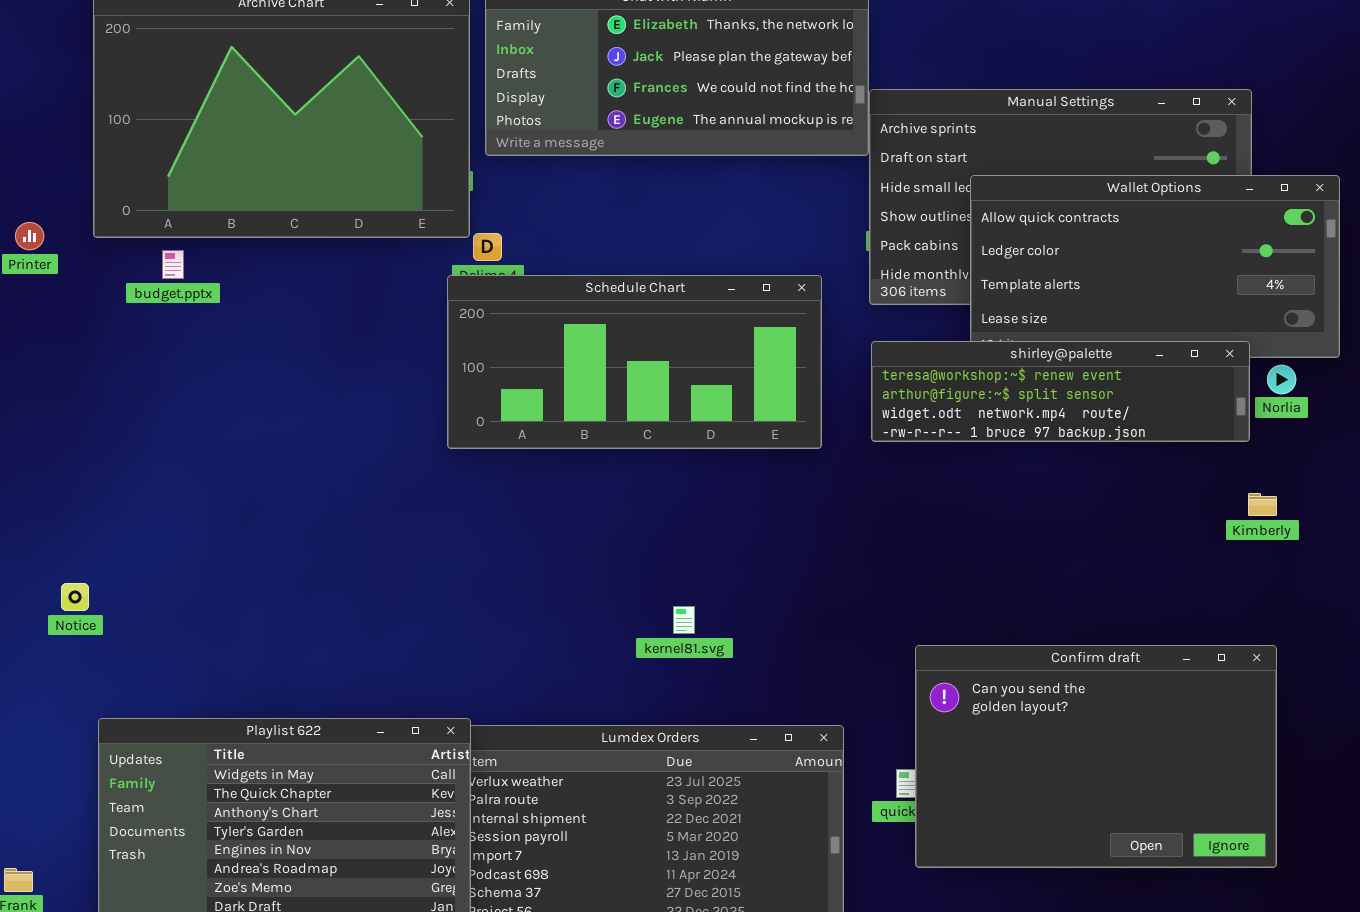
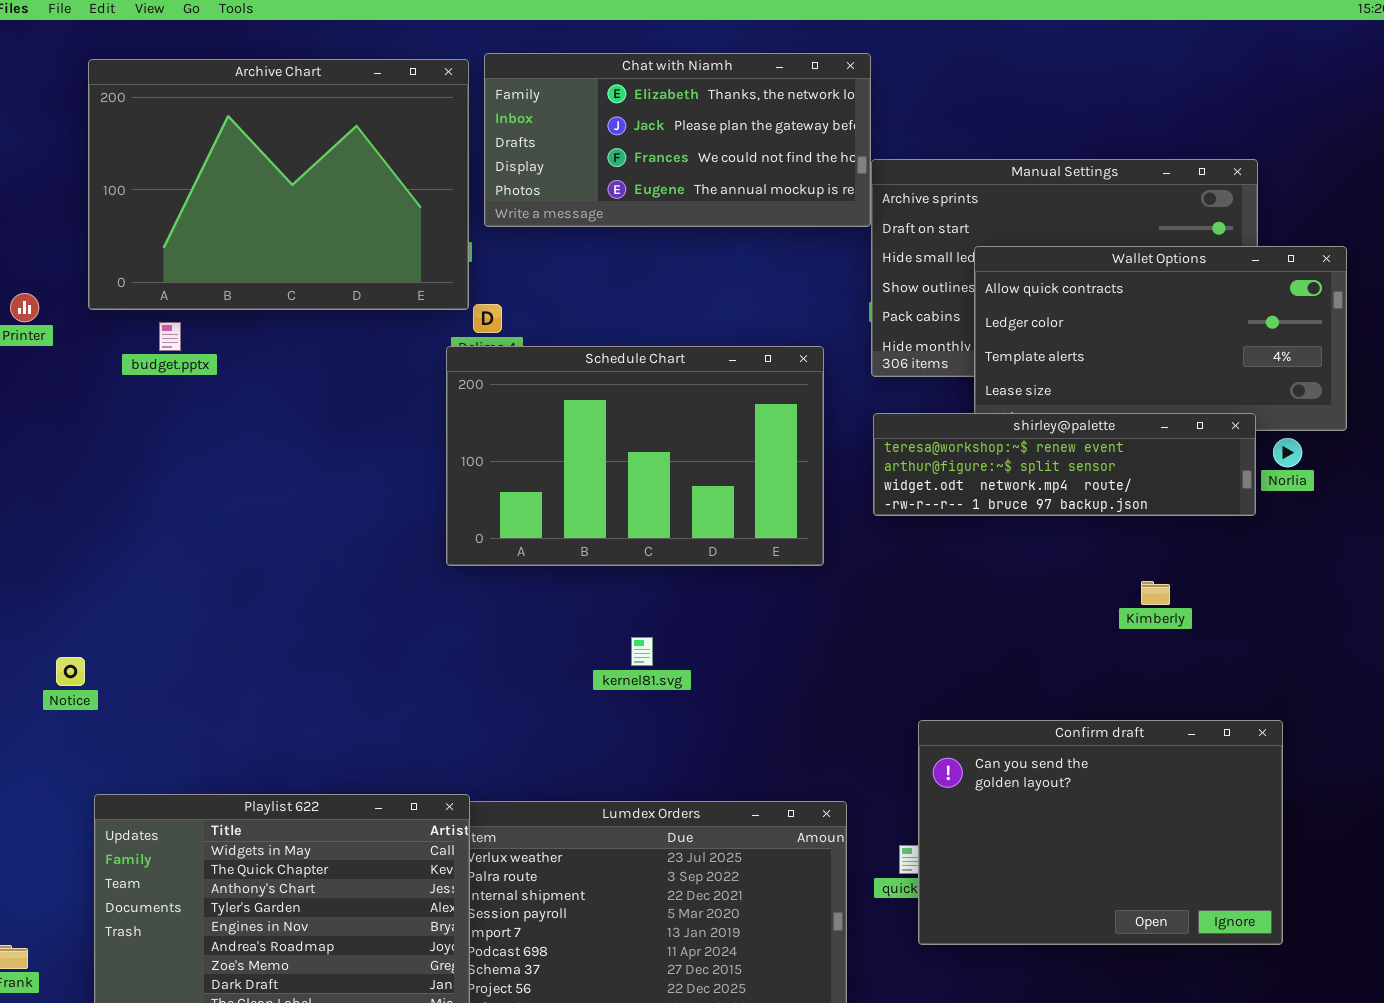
Schedule Chart: [447,275,822,449] -> [446,346,824,566], resized
Kimberly: [1248,493,1277,516] -> [1141,581,1170,605], moved
kernel81.svg: [673,606,695,634] -> [631,637,653,666], moved

